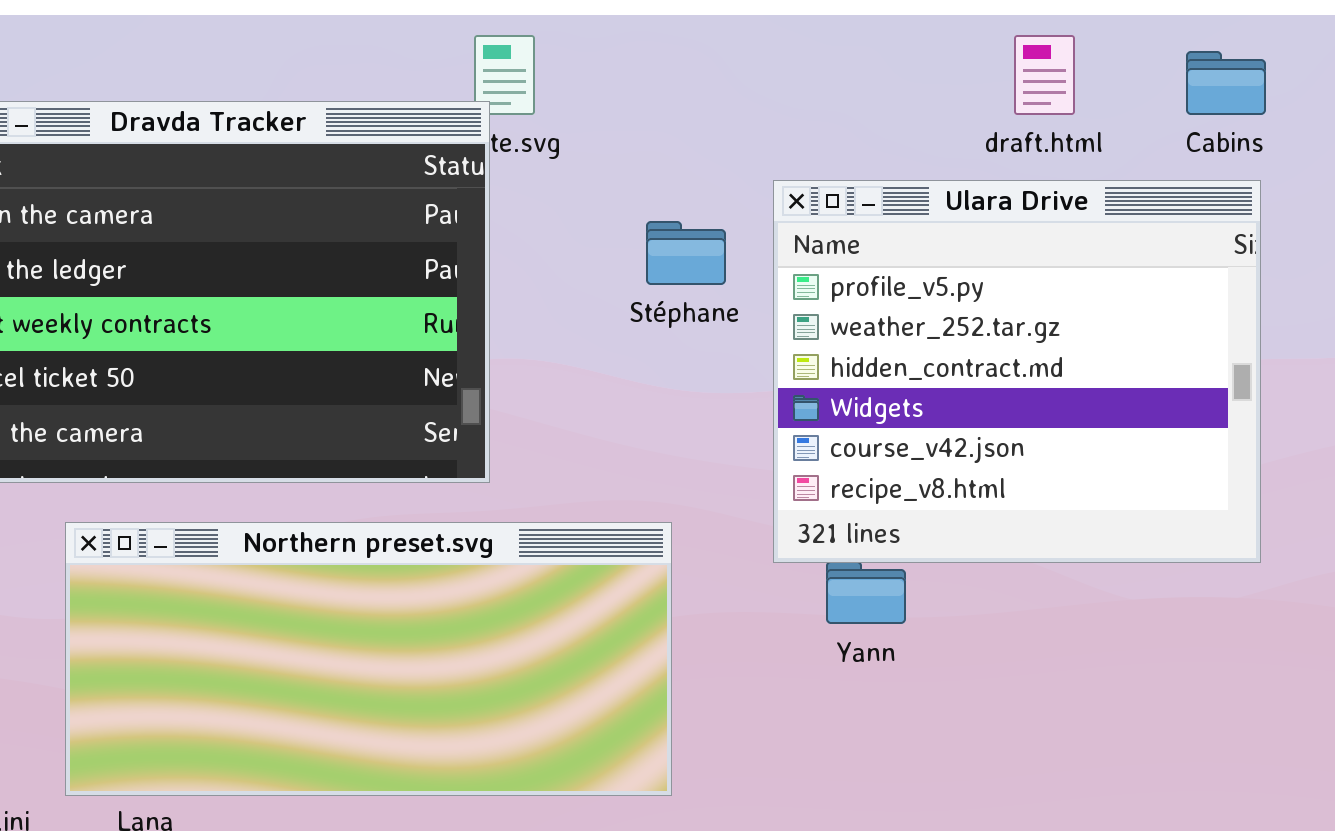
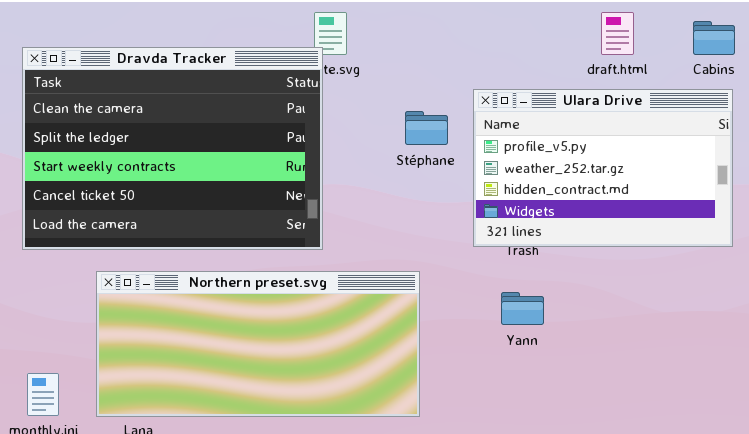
Ulara Drive: [773,180,1261,563] -> [473,89,733,247], resized

